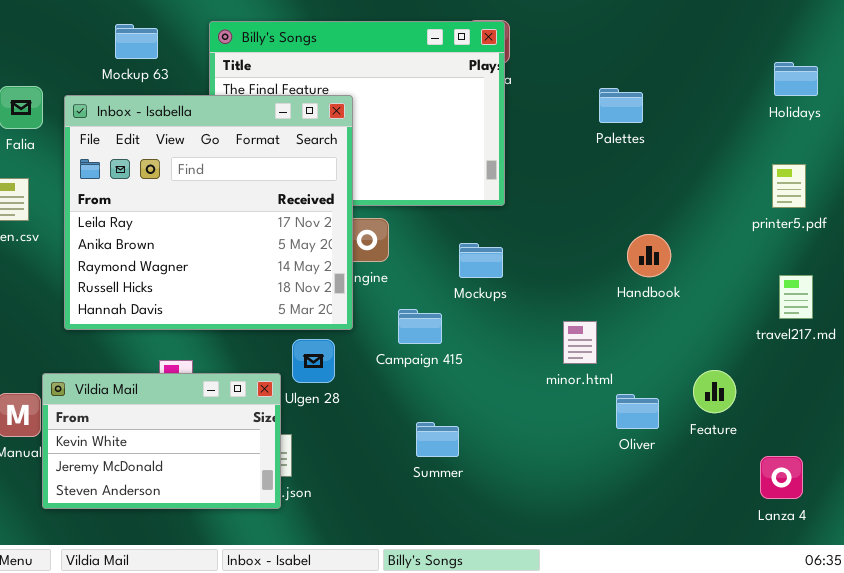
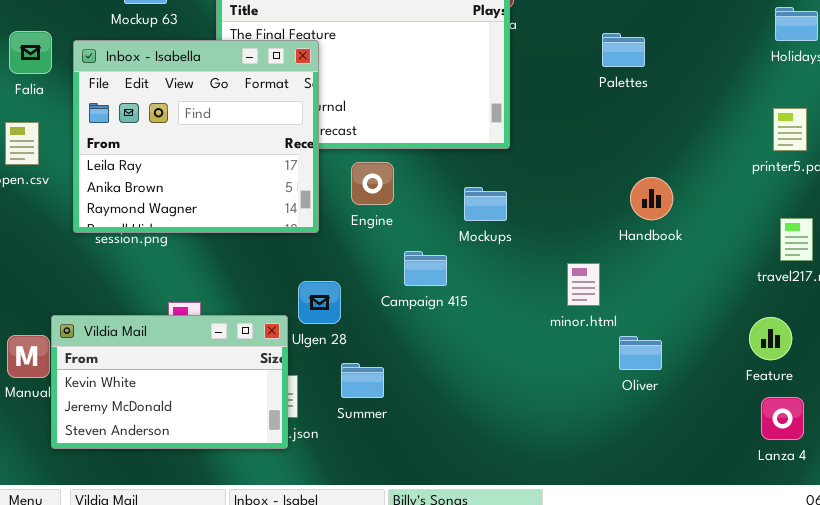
Inbox - Isabella: [64,95,353,330] -> [73,40,319,233], resized
Feature: [693,370,736,413] -> [749,317,792,360], moved
Summer: [416,422,459,457] -> [341,363,384,398], moved

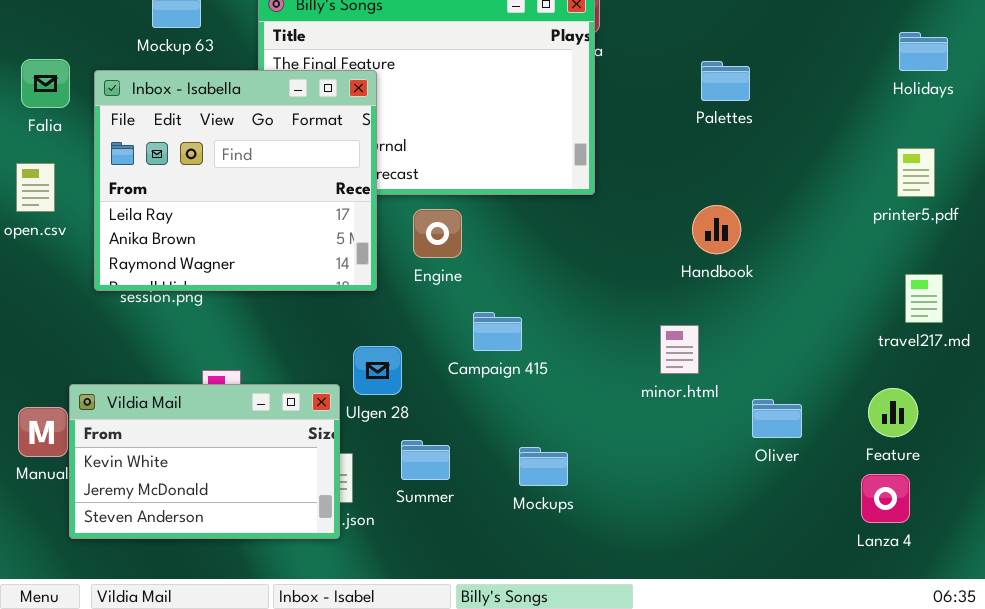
Handbook: [630,177,673,220] -> [692,205,741,254], moved
Mockups: [464,187,507,221] -> [519,447,568,486], moved
Oliver: [619,336,662,370] -> [752,399,802,438], moved
Lanza 4: [761,397,804,440] -> [861,474,910,523], moved

